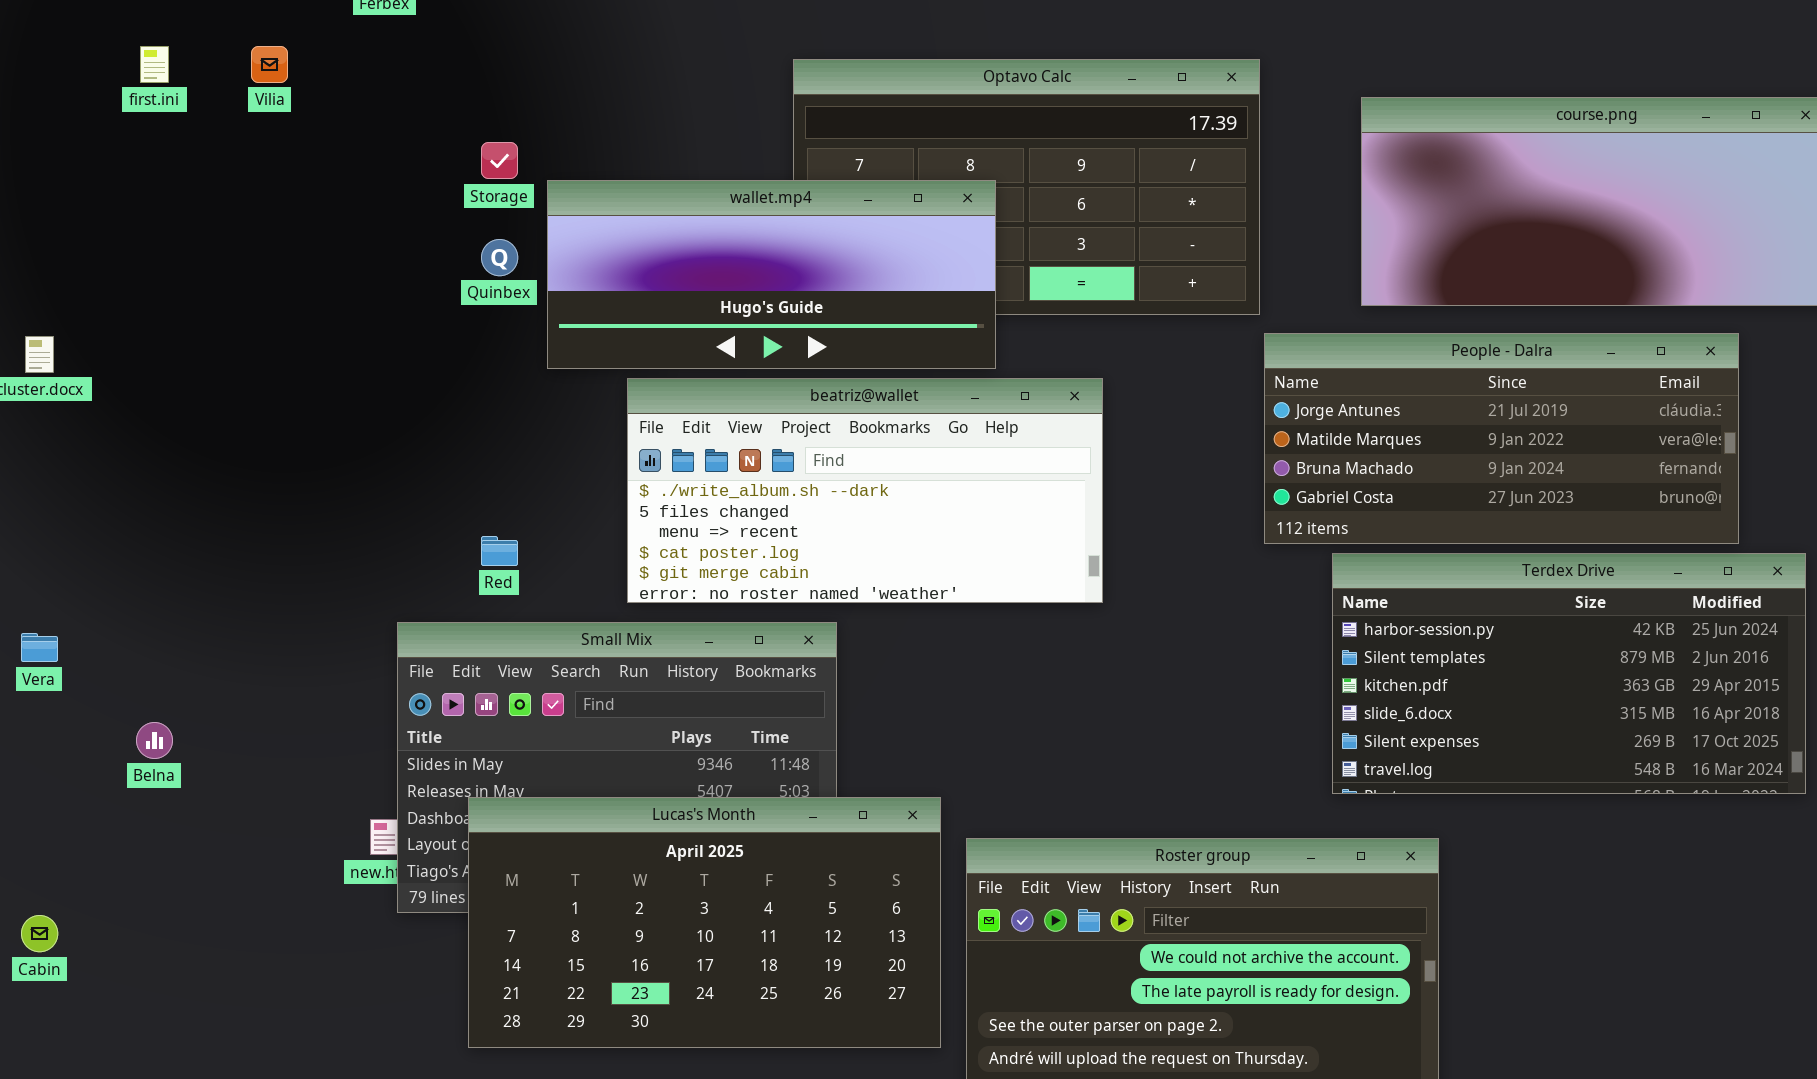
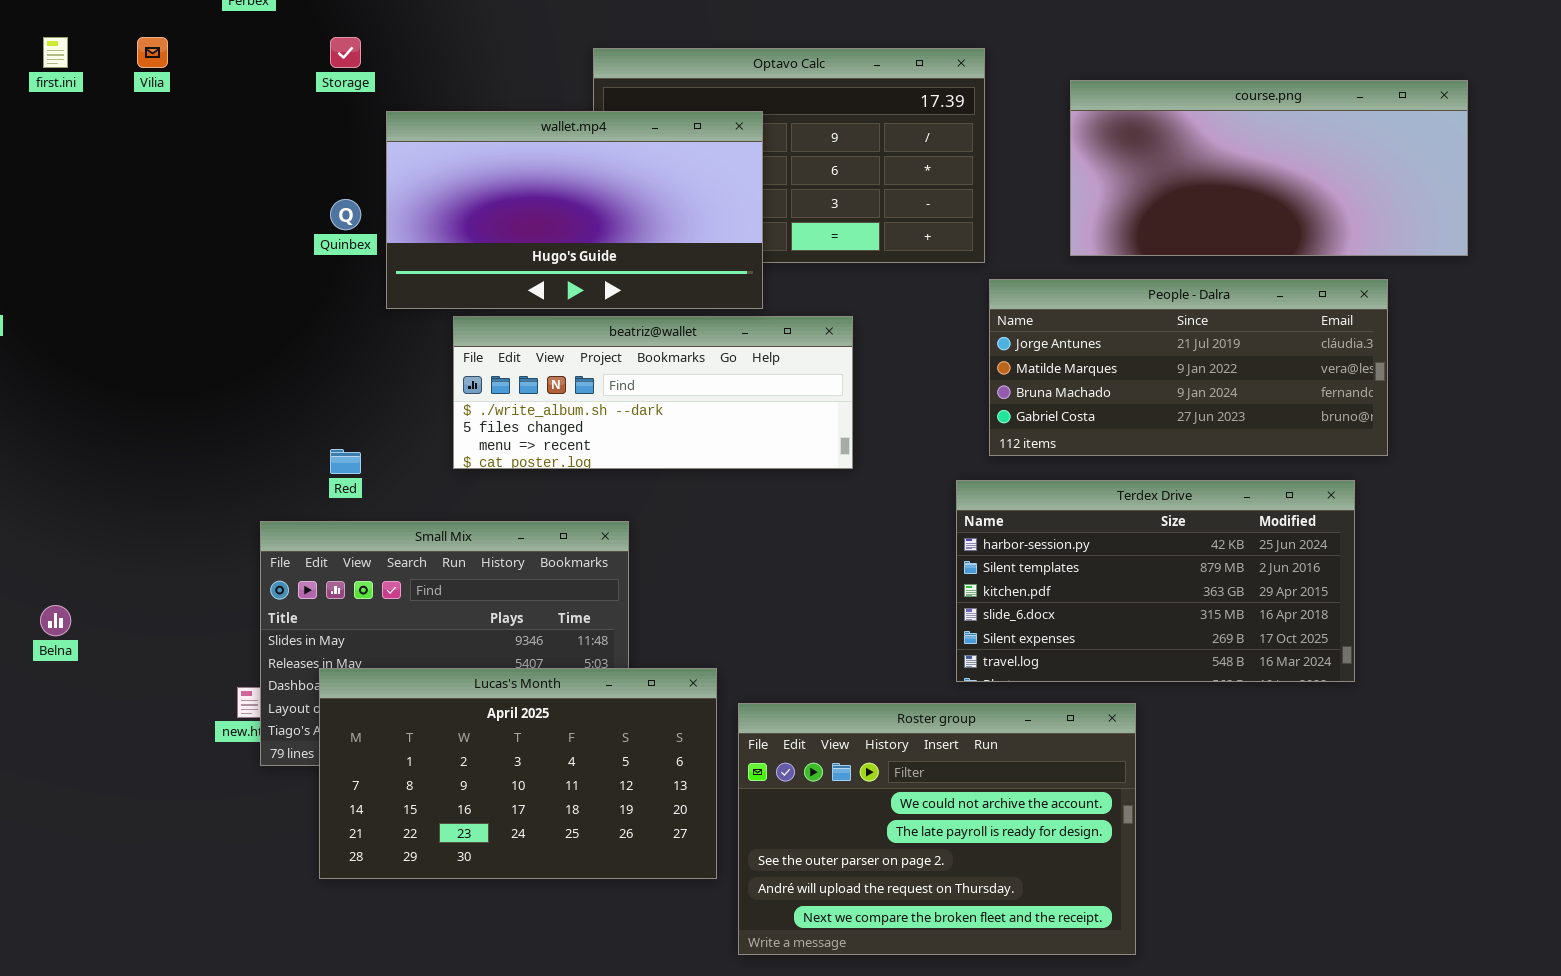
Storage: [481,142,518,179] -> [330,37,361,68], moved
wallet.mp4: [547,180,996,369] -> [386,111,763,309], resized
beatriz@wallet: [627,378,1103,603] -> [453,316,853,469], resized
Terdex Drive: [1332,553,1806,794] -> [956,480,1355,682], moved

